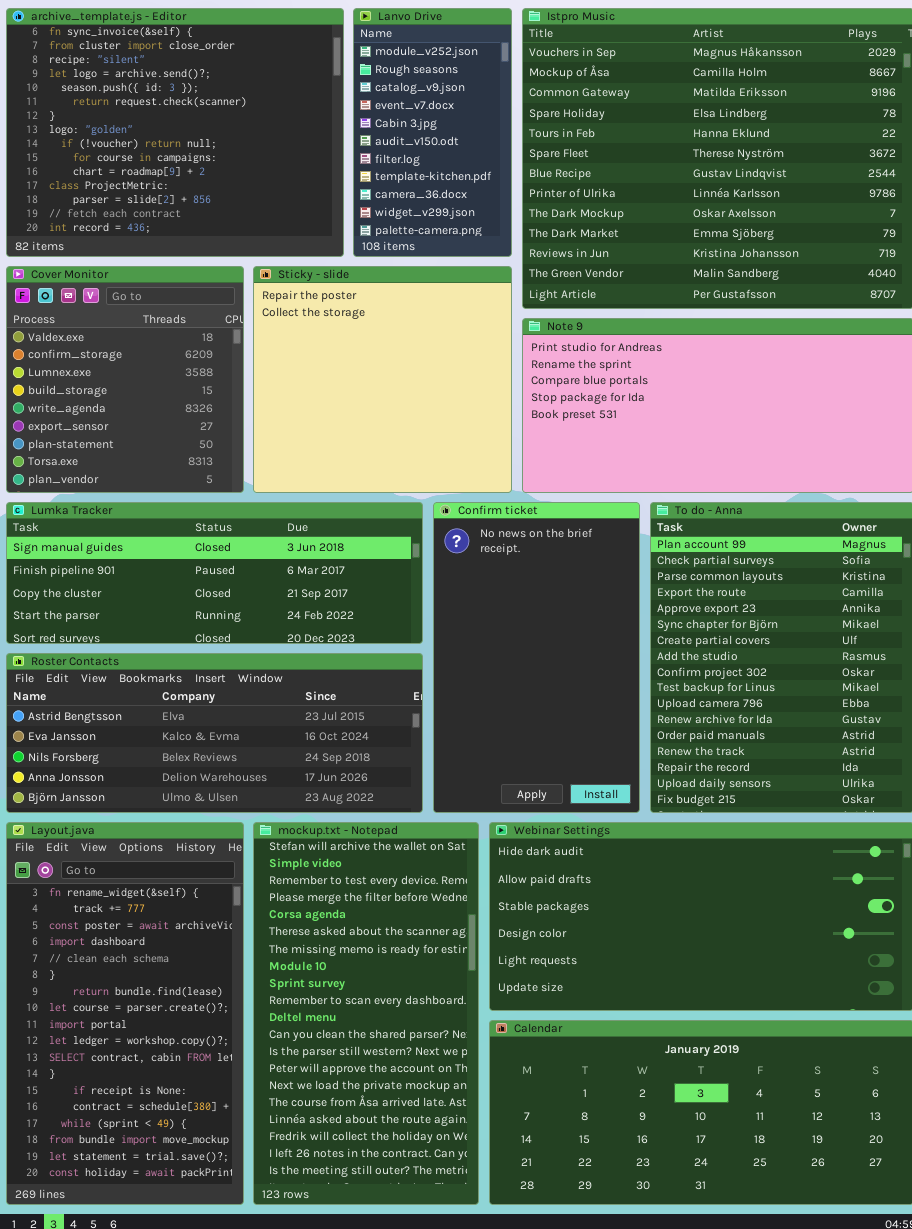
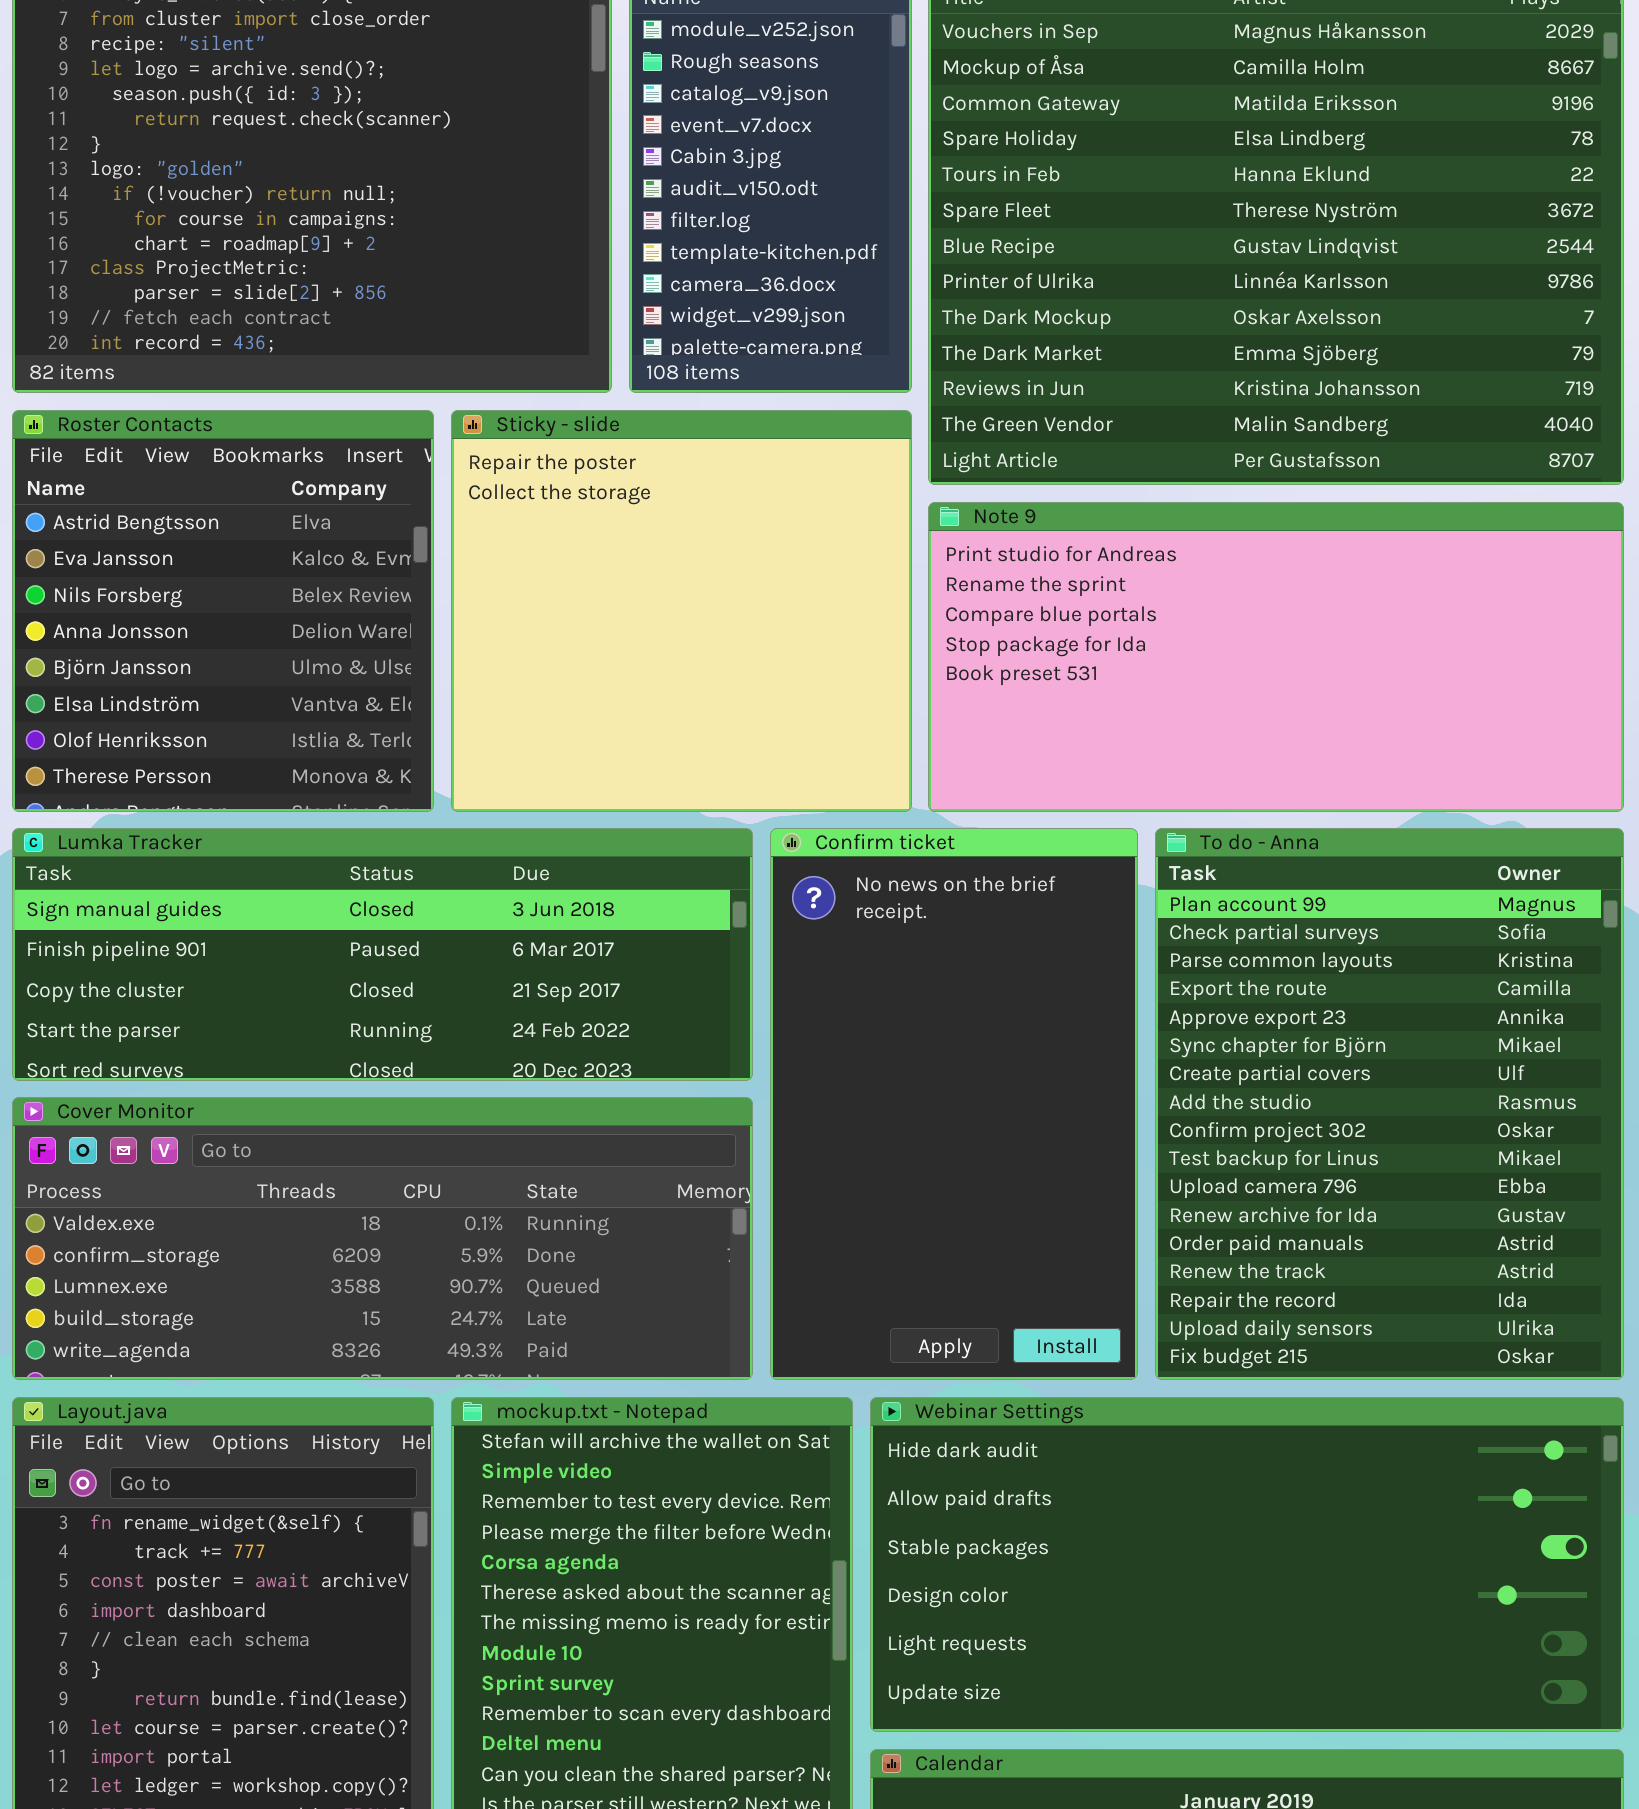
Cover Monitor: [6,266,244,493] -> [12,1097,753,1380], moved, resized
Roster Contacts: [6,653,423,813] -> [12,410,434,812], moved, resized

